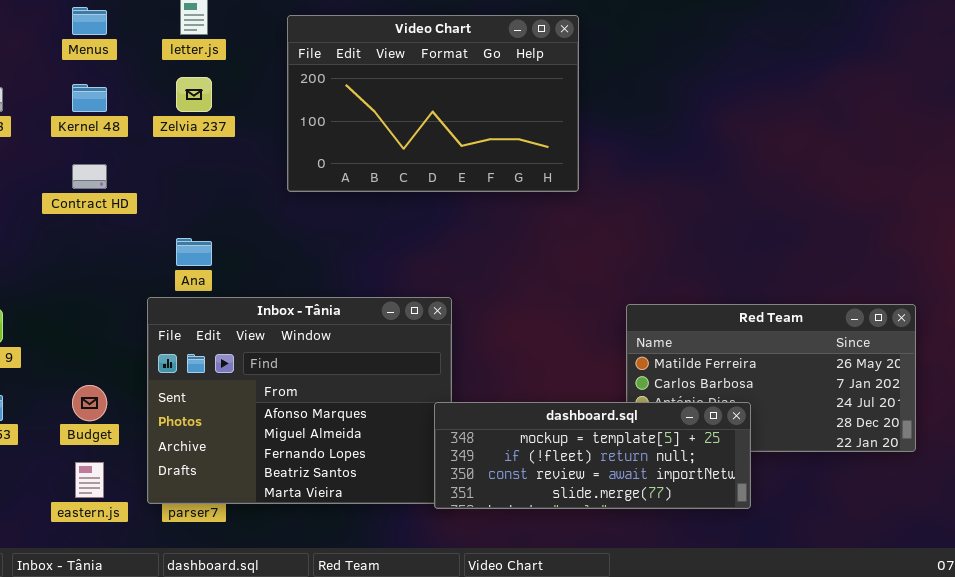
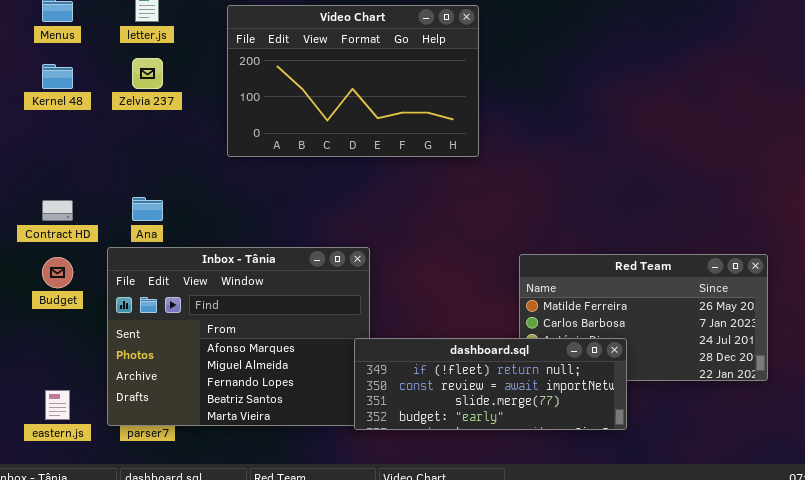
Contract HD: [72,164,107,189] -> [42,200,73,221], moved
Budget: [72,385,107,421] -> [42,257,73,288], moved
dashboard.sql: [434,402,751,509] -> [354,338,627,430], scrolled down 1 row

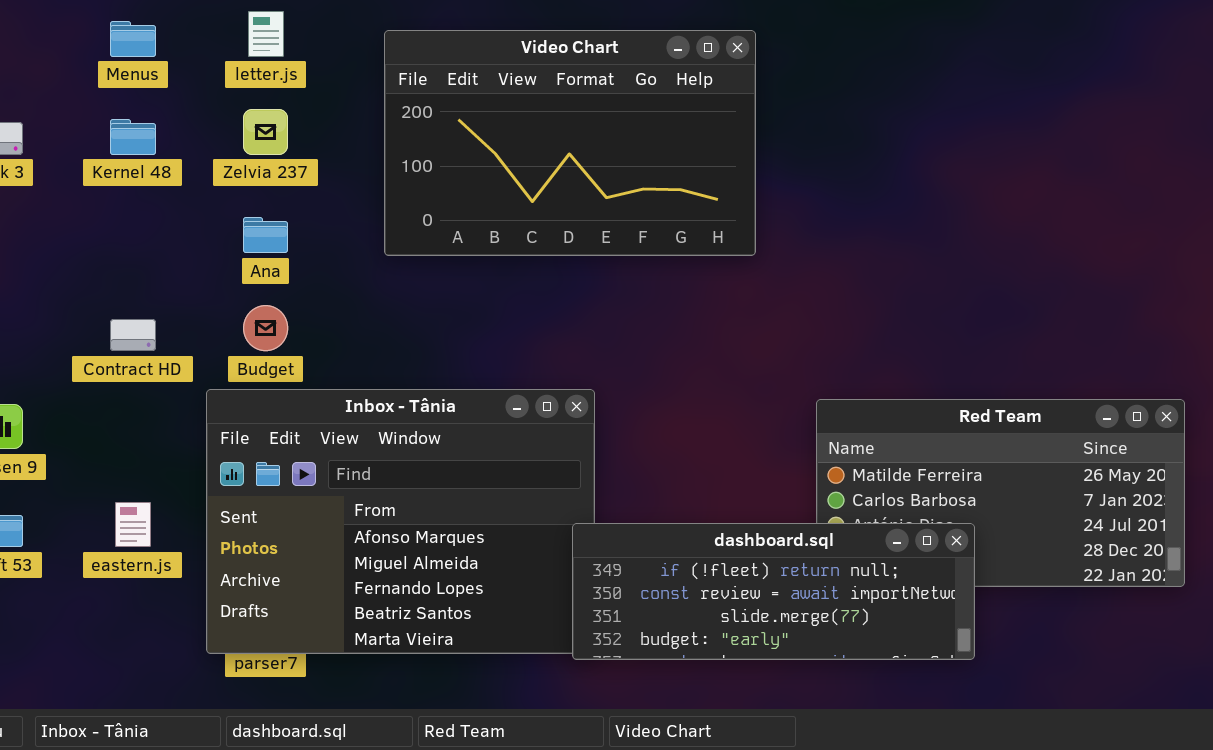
Ana: [132,197,163,221] -> [243,217,288,253], moved
Budget: [42,257,73,288] -> [243,305,288,351], moved
eastern.js: [45,390,70,420] -> [115,502,151,547], moved

